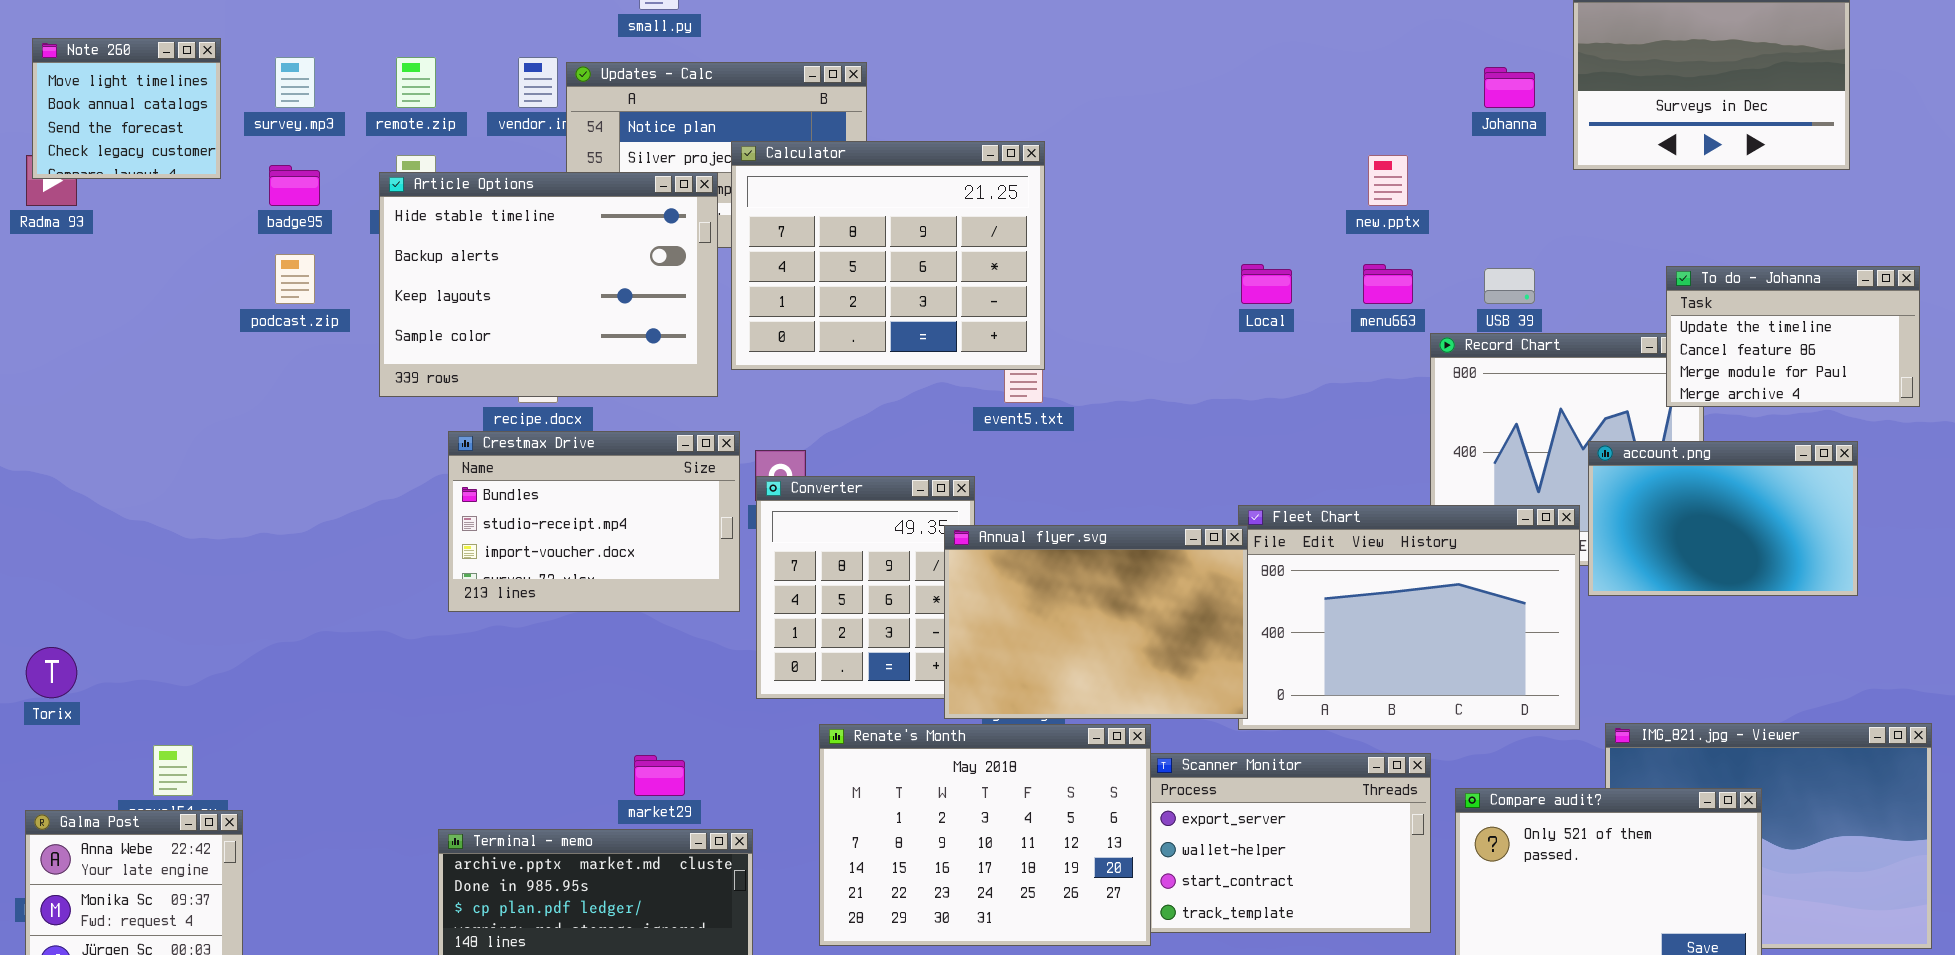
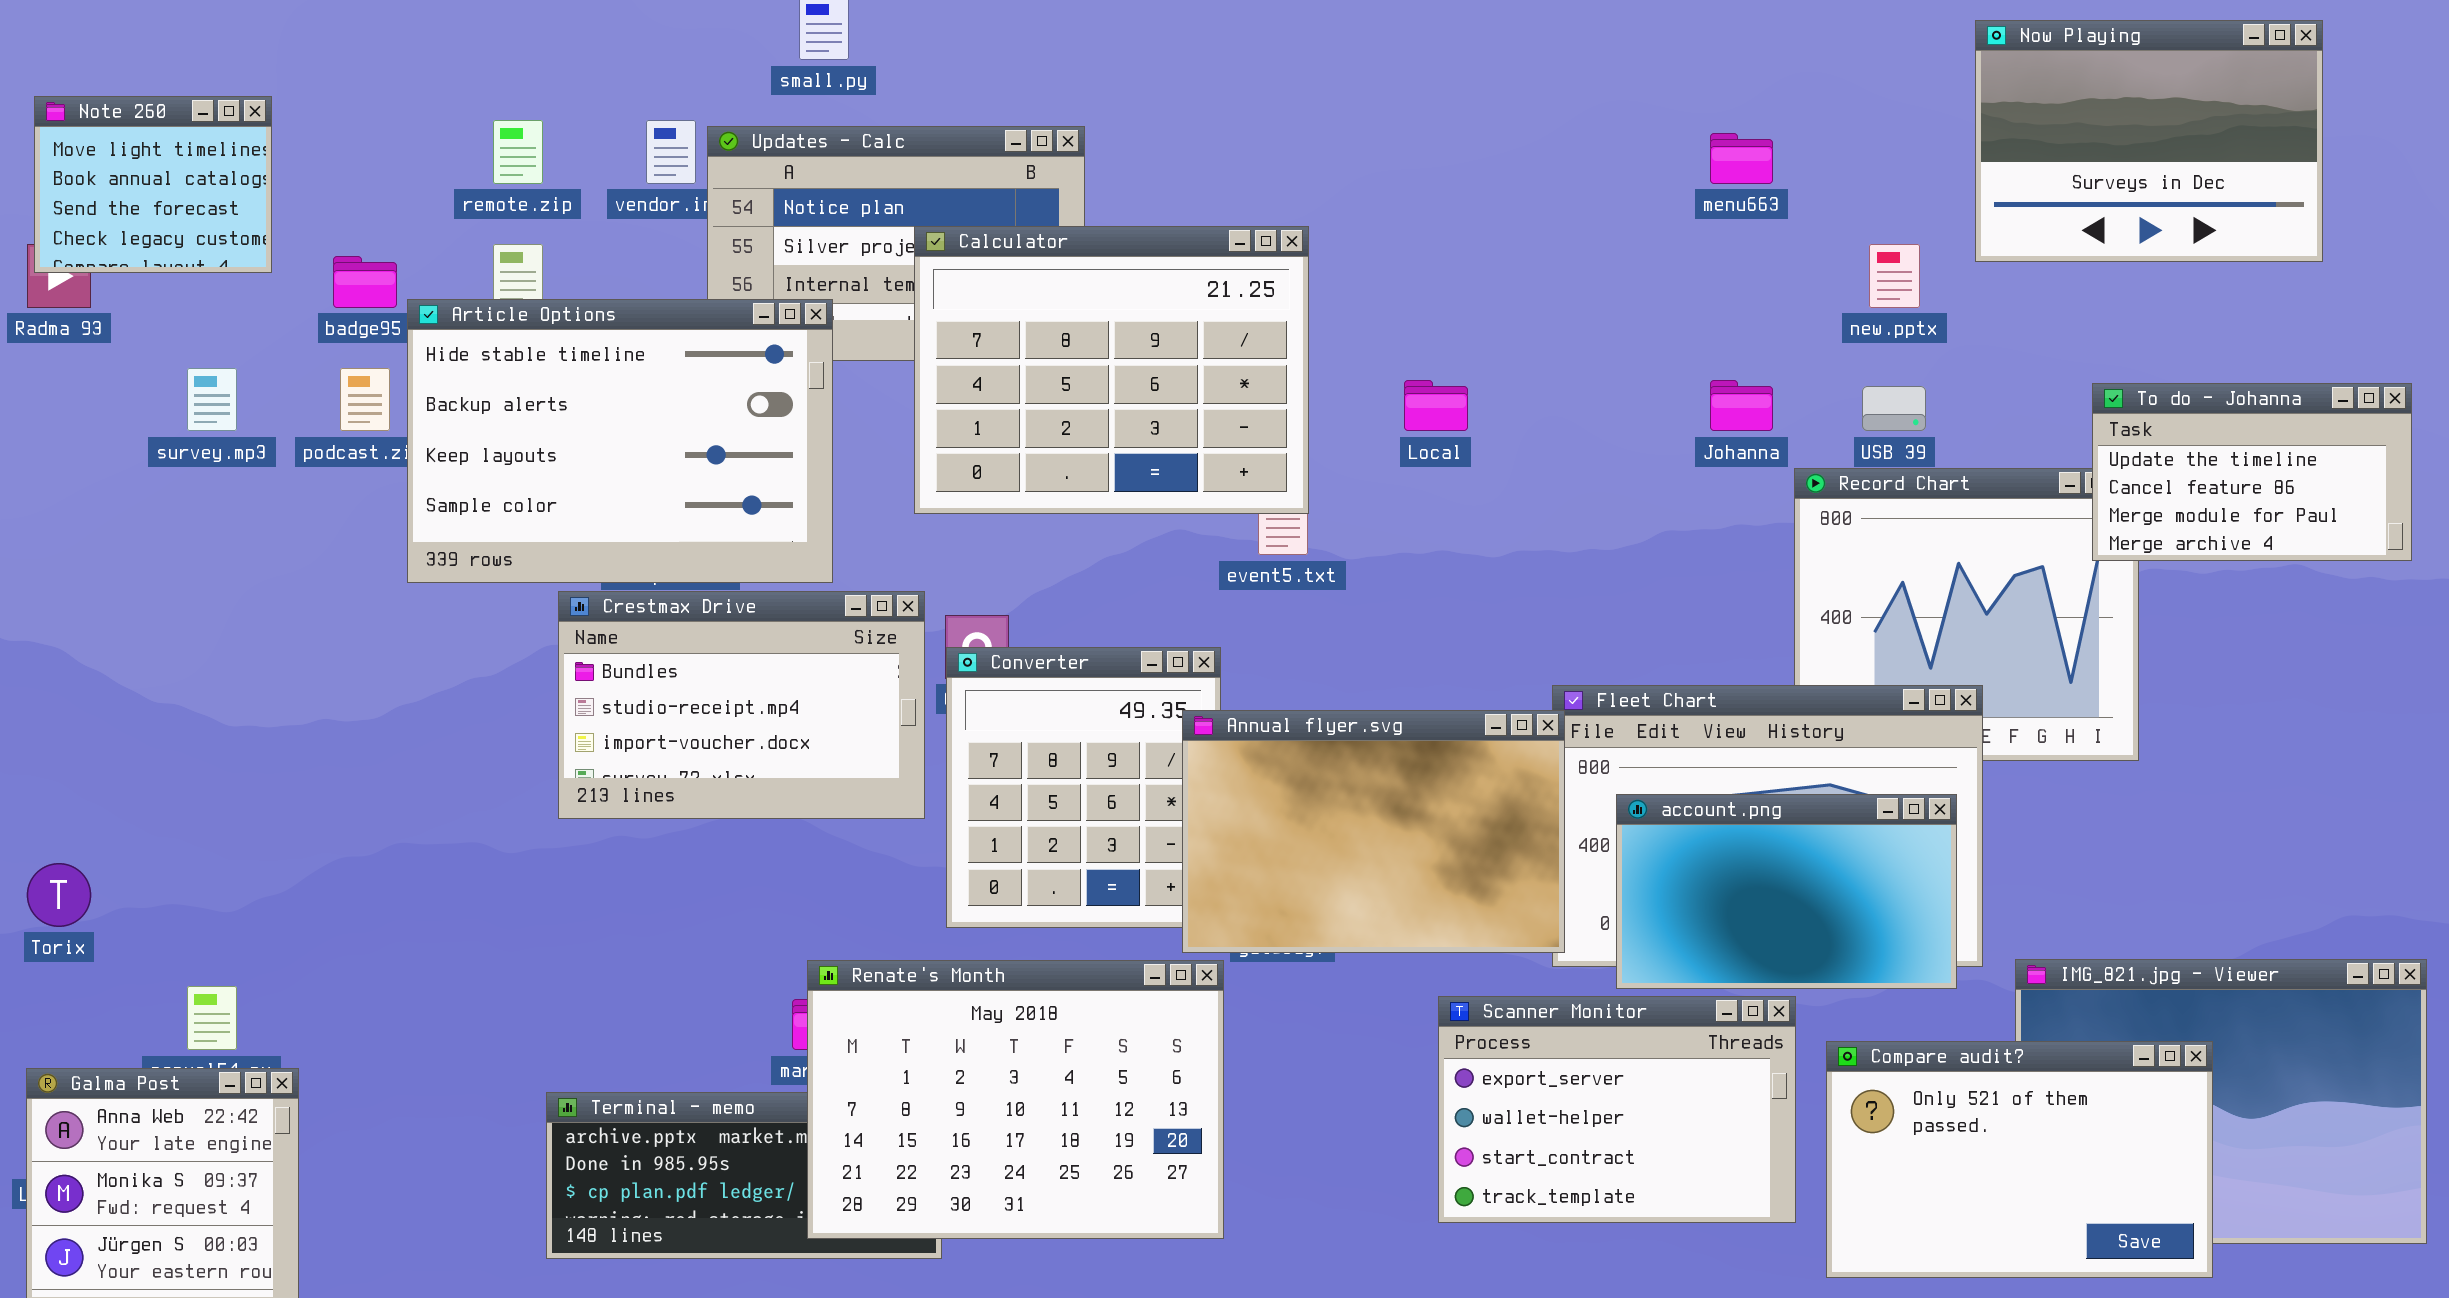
survey.mp3: [275,57,315,108] -> [187,368,237,431], moved
Johanna: [1484,67,1535,108] -> [1710,380,1773,431], moved
new.pptx: [1368,155,1408,206] -> [1869,244,1920,308], moved
Article Options: [379,172,718,397] -> [407,299,833,583], moved
Local: [1241,264,1292,304] -> [1404,380,1468,431], moved
menu663: [1363,264,1413,304] -> [1710,133,1773,184], moved
account.png: [1588,441,1858,596] -> [1616,794,1957,989], moved
Renate's Month: [819,724,1151,946] -> [807,960,1224,1239], moved

